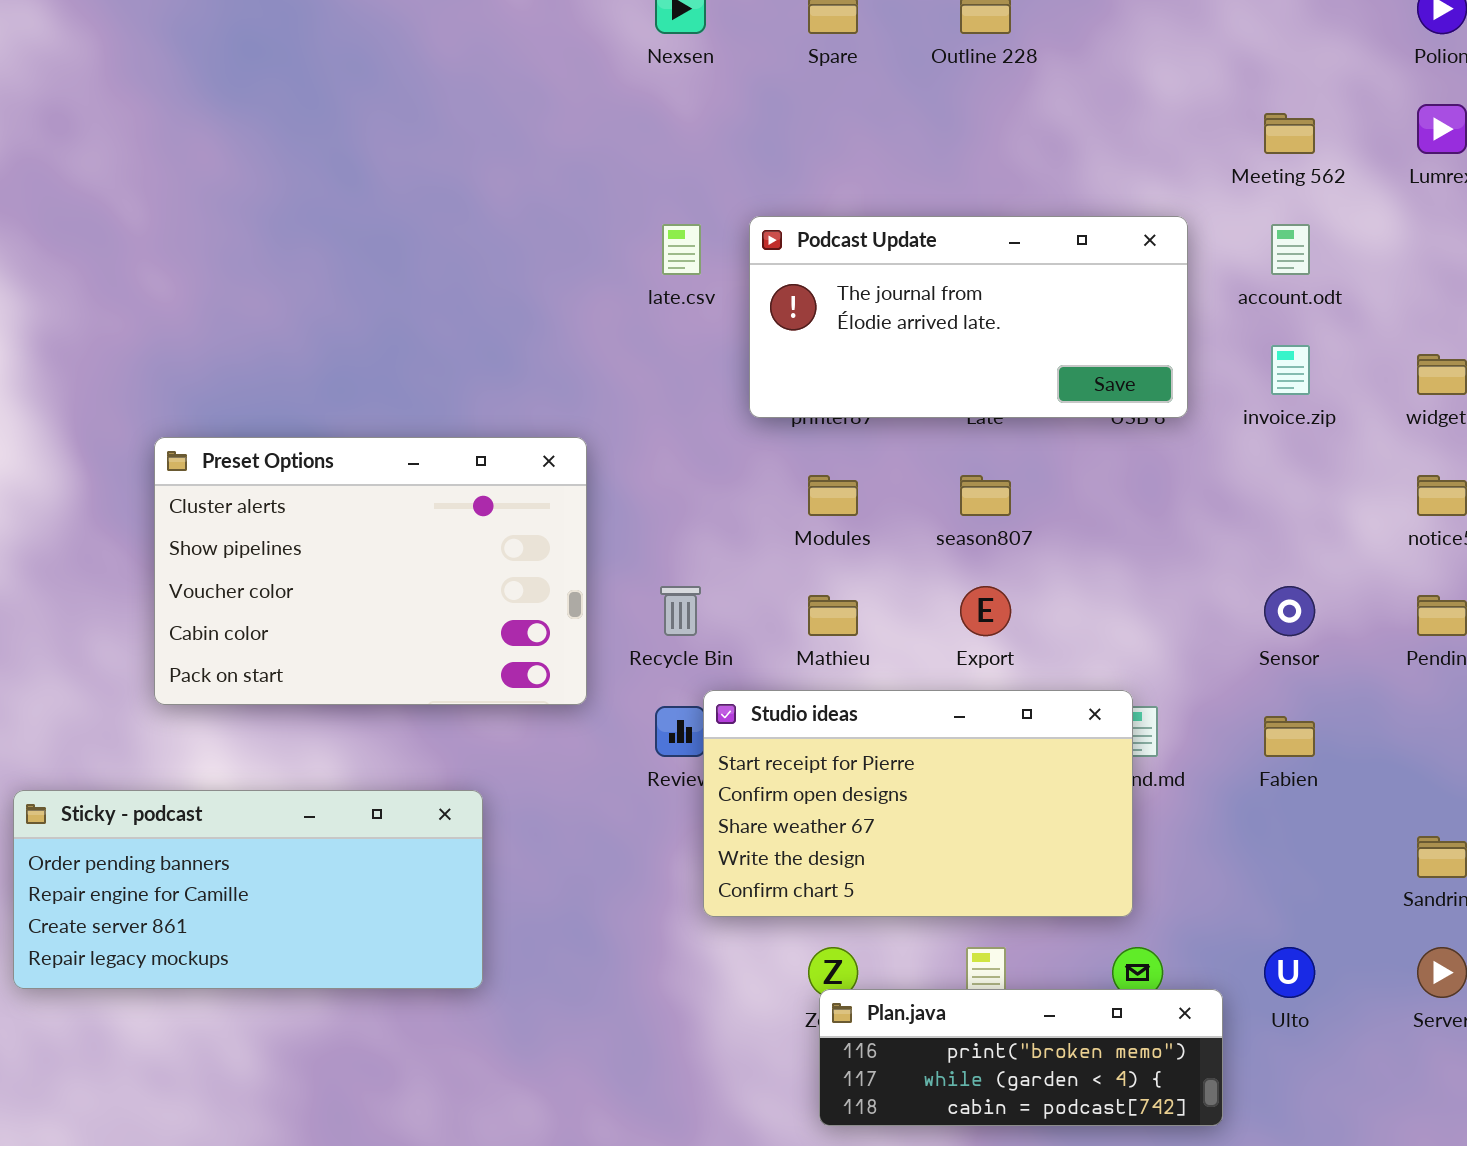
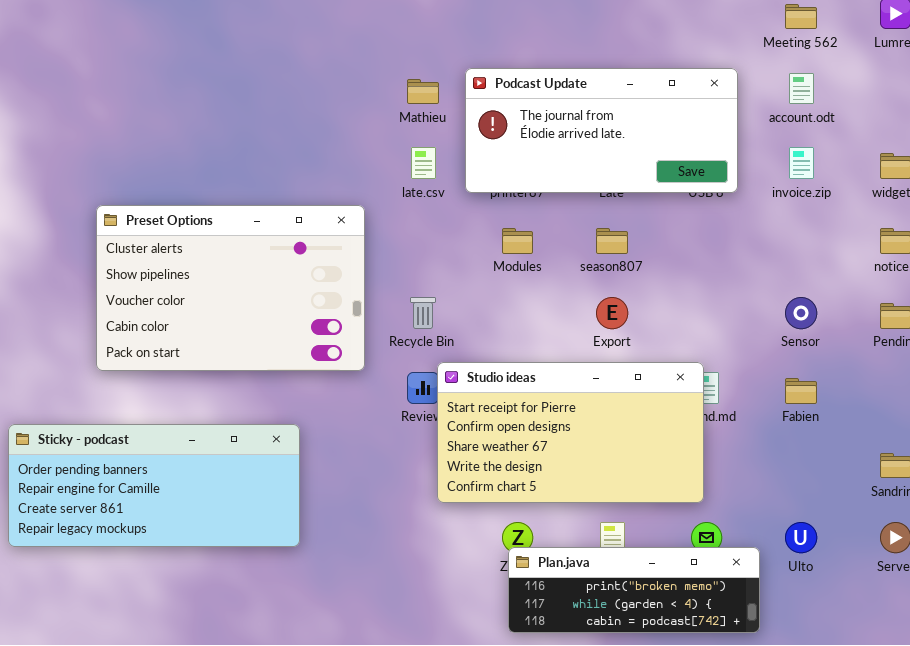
late.csv: [662,224,701,275] -> [411,147,436,179], moved
Mathieu: [808,595,858,636] -> [407,79,439,104], moved

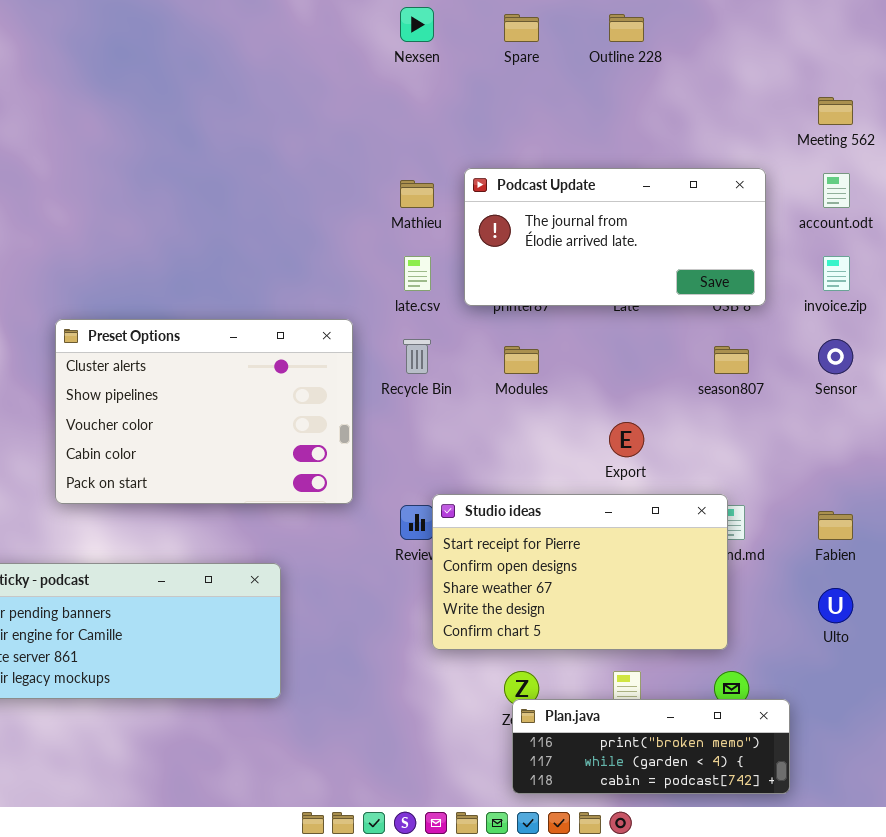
season807: [596,228,628,254] -> [714,346,749,374], moved
Recycle Bin: [410,297,436,329] -> [403,339,431,374], moved
Sensor: [785,297,817,329] -> [818,339,853,374], moved
Ulto: [785,522,817,553] -> [818,588,853,623], moved

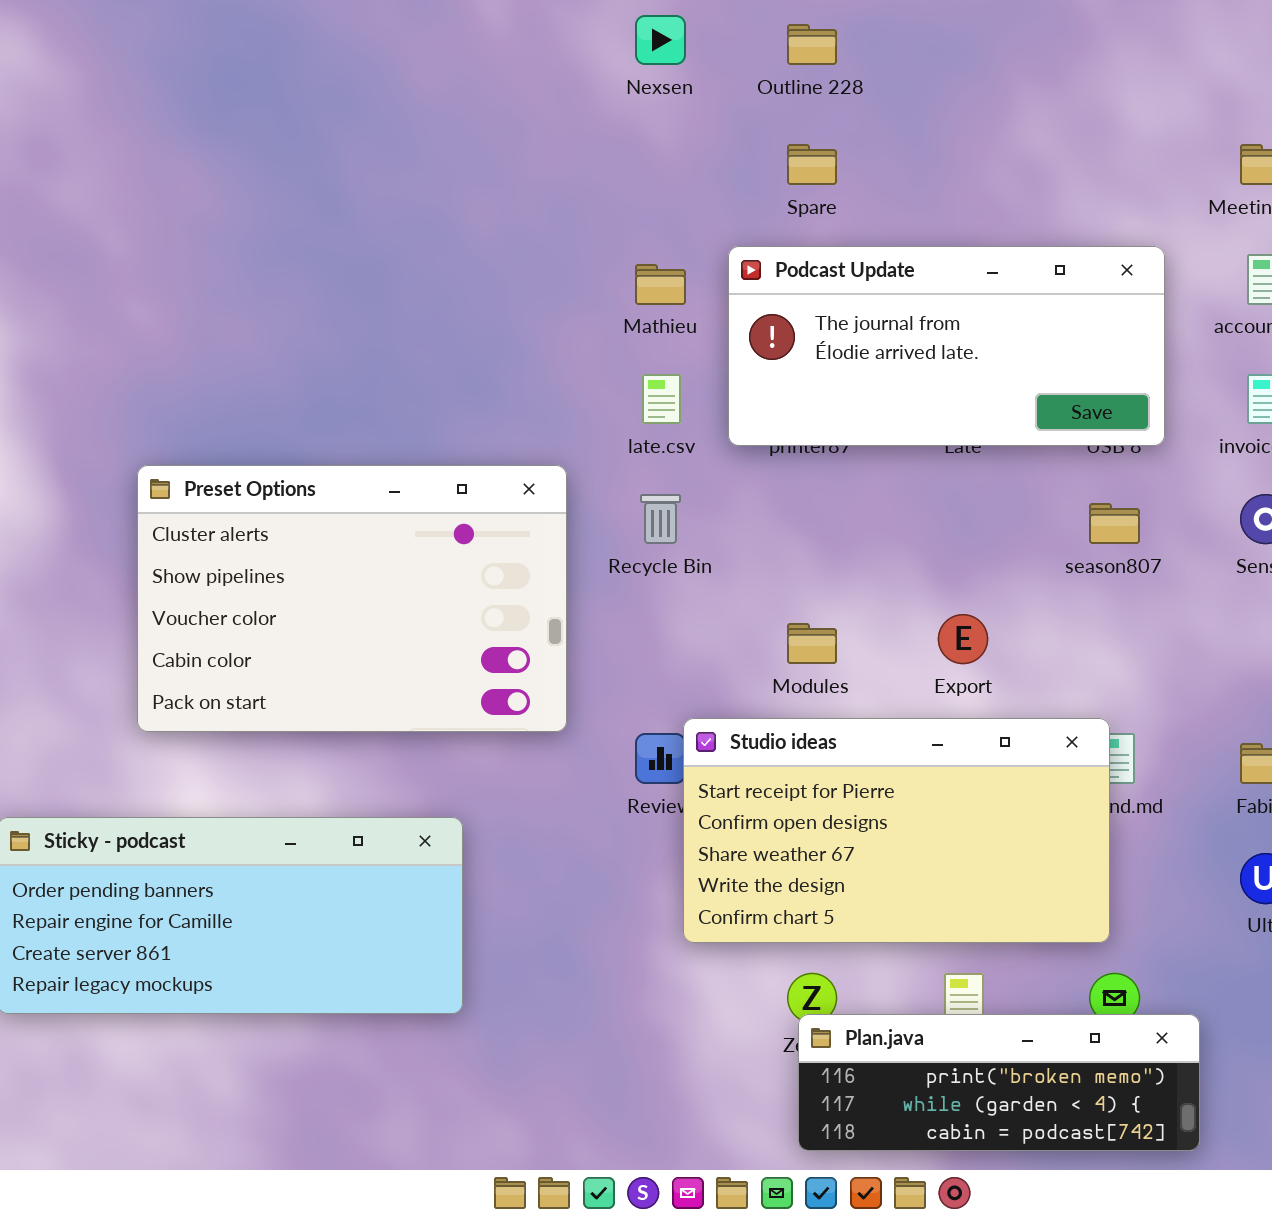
Spare: [504,14,539,42] -> [787,144,837,185], moved
Outline 228: [609,14,644,42] -> [787,24,837,65], moved
Modules: [504,346,539,374] -> [787,623,837,664], moved

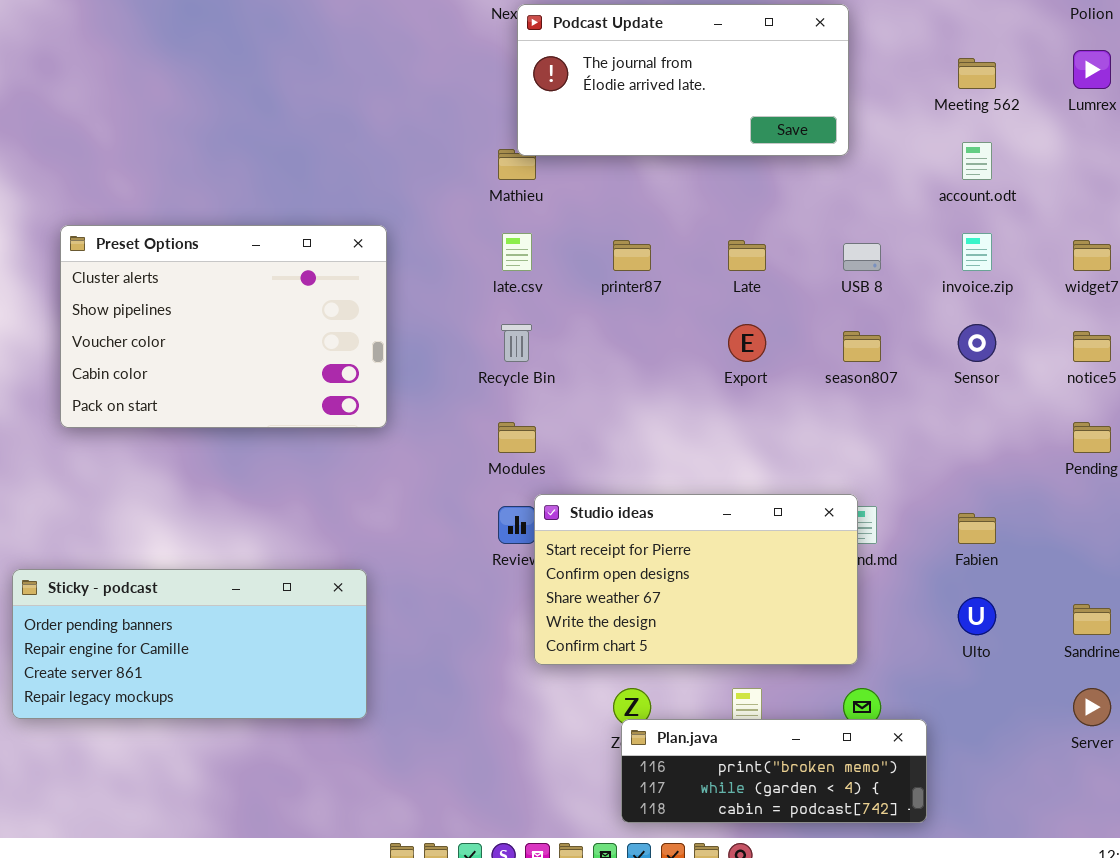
Podcast Update: [728,246,1165,446] -> [517,4,849,156], moved
Preset Options: [137,465,567,732] -> [60,225,387,428], moved
Export: [938,614,988,664] -> [728,324,766,362], moved
Modules: [787,623,837,664] -> [498,422,536,453], moved

